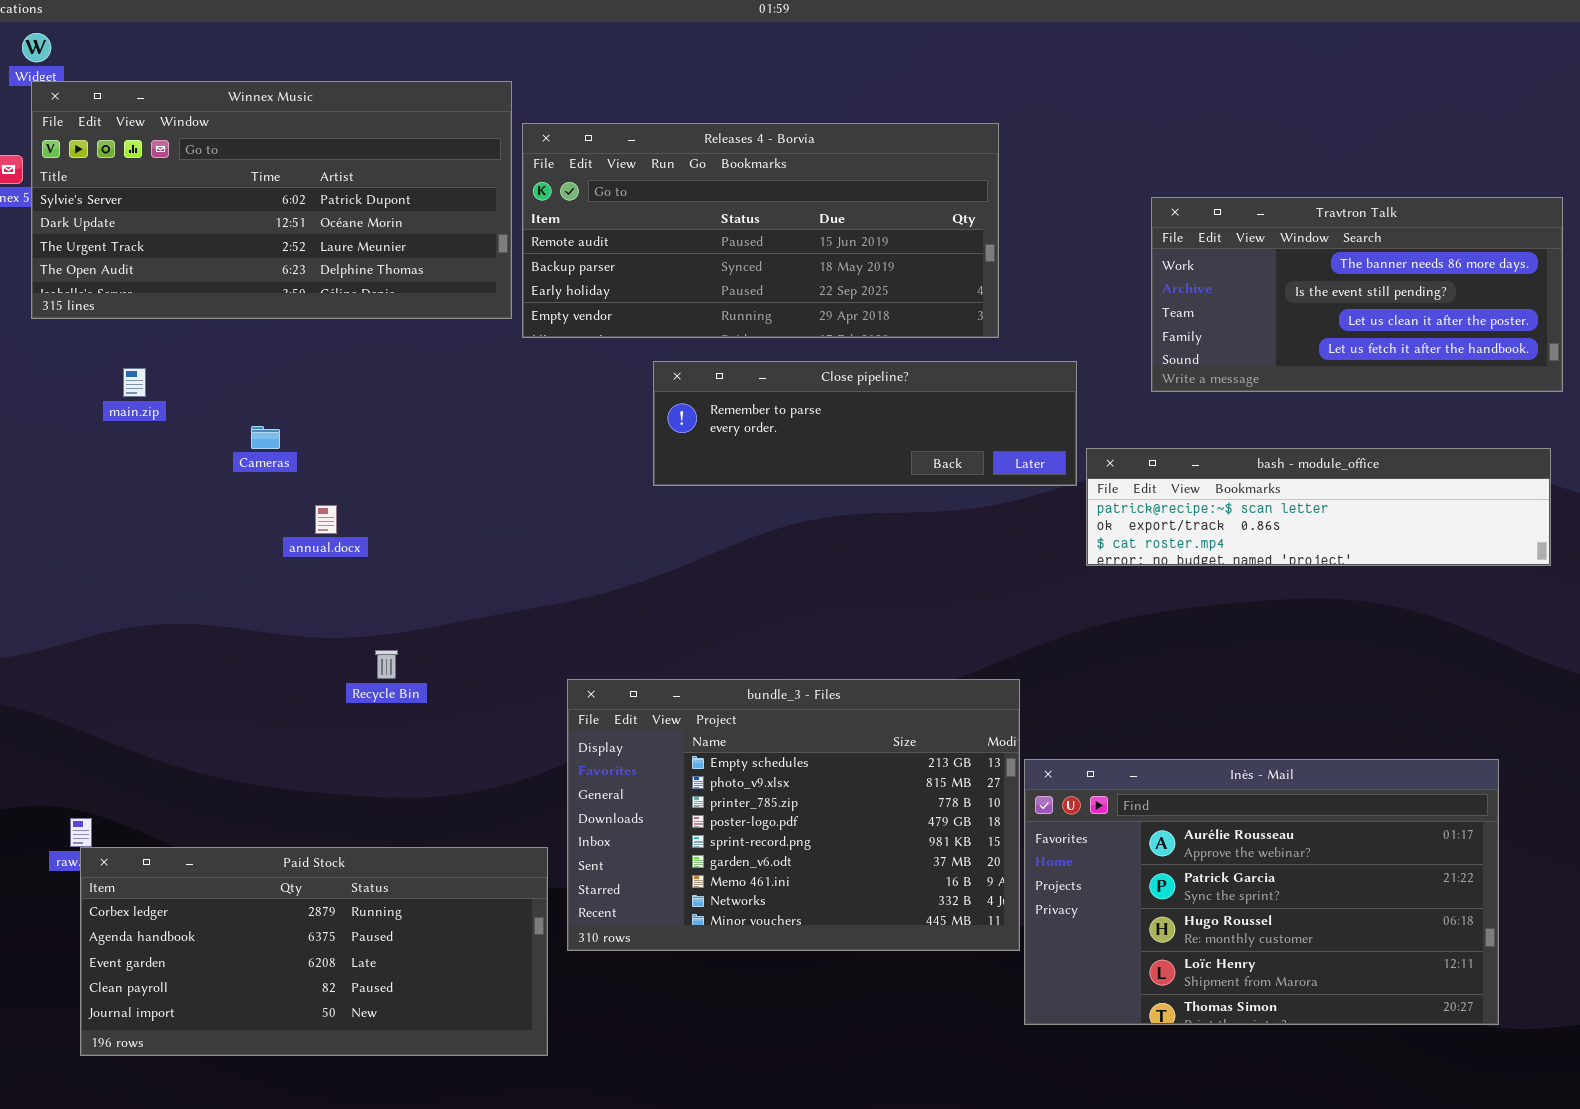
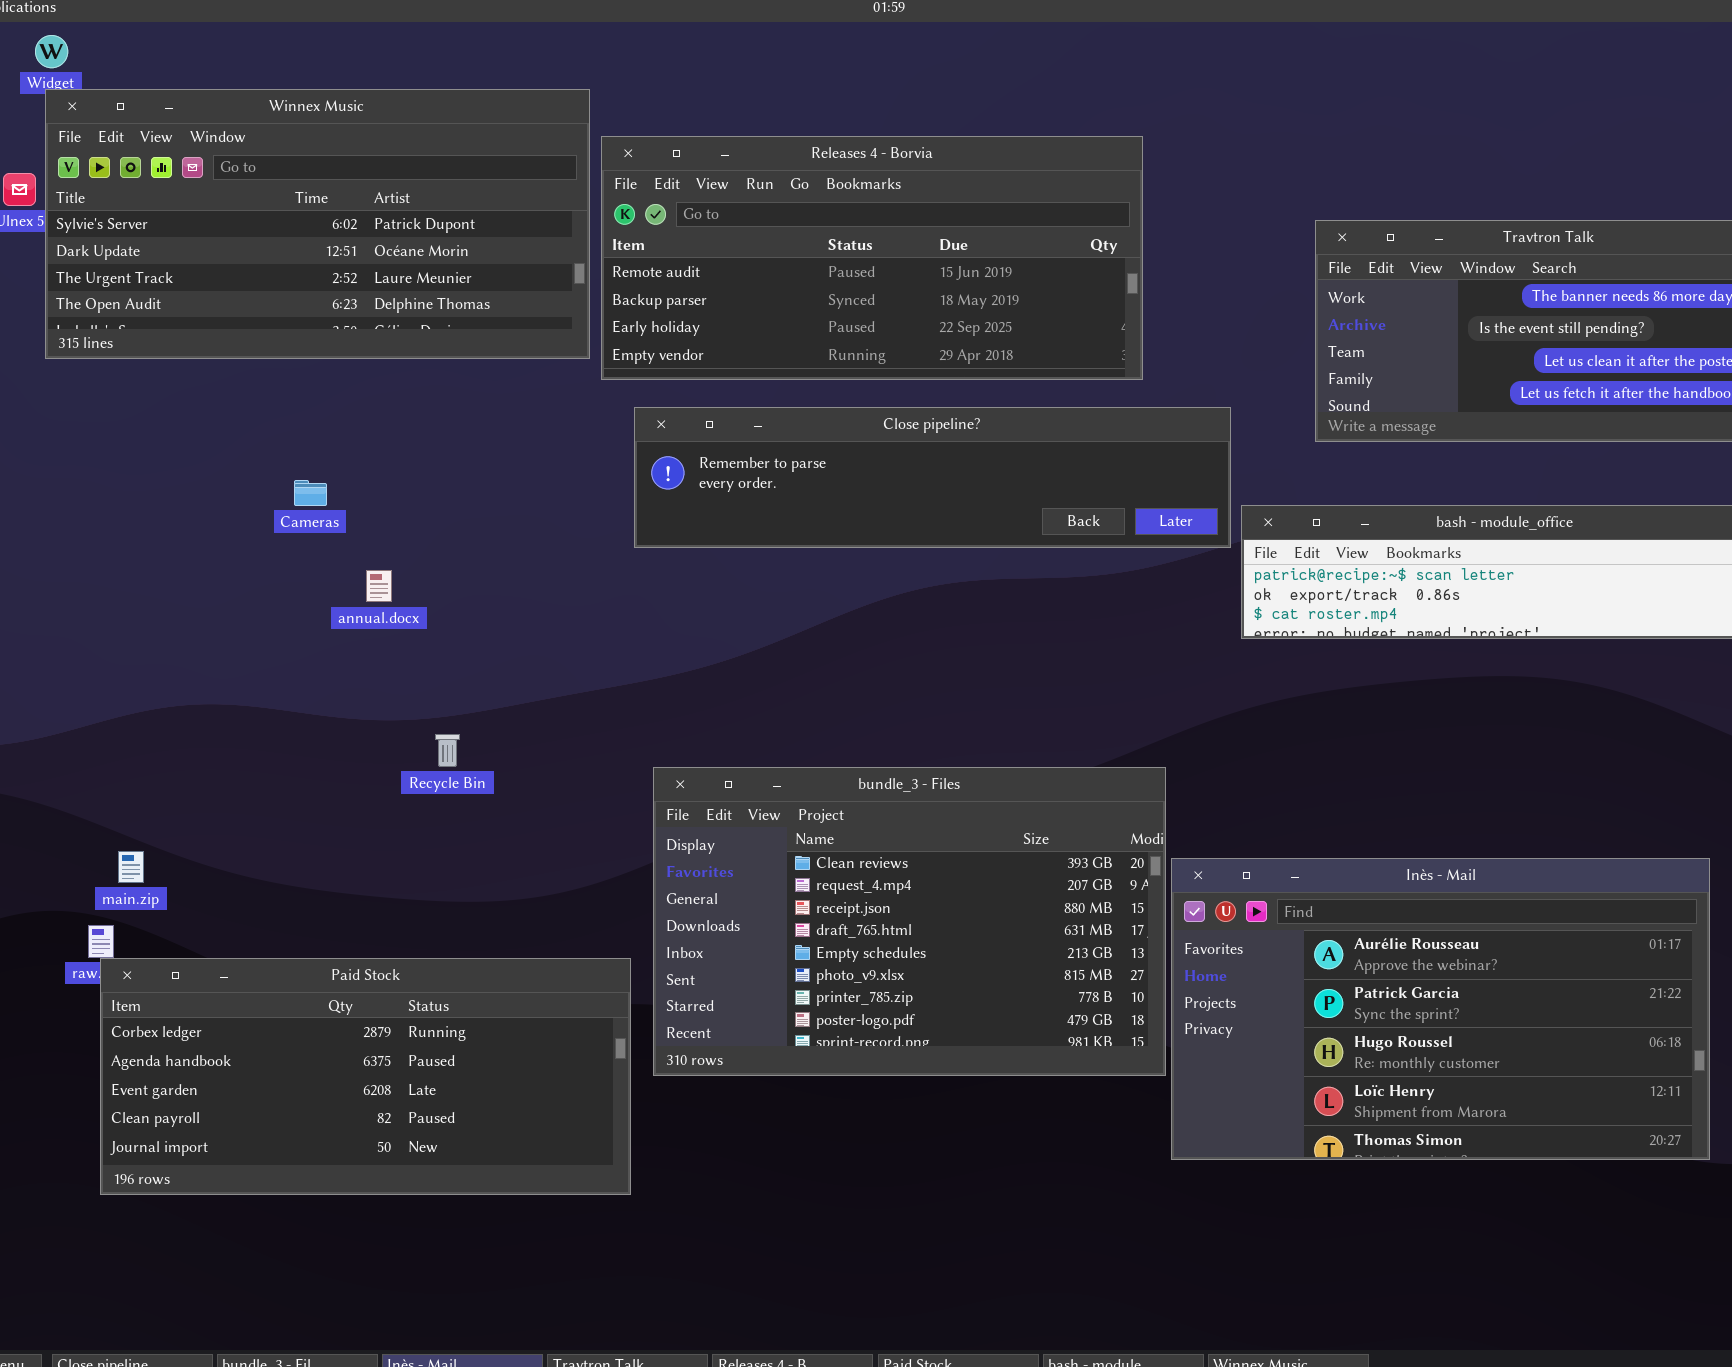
Close pipeline?: [653,361,1077,486] -> [634,407,1231,548], resized
main.zip: [123,368,146,397] -> [118,851,144,883], moved
bundle_3 - Files: [567,679,1020,951] -> [653,767,1166,1076], scrolled up 4 rows

